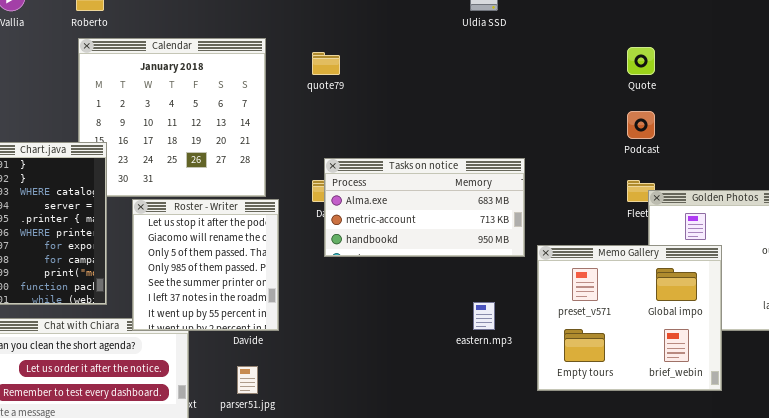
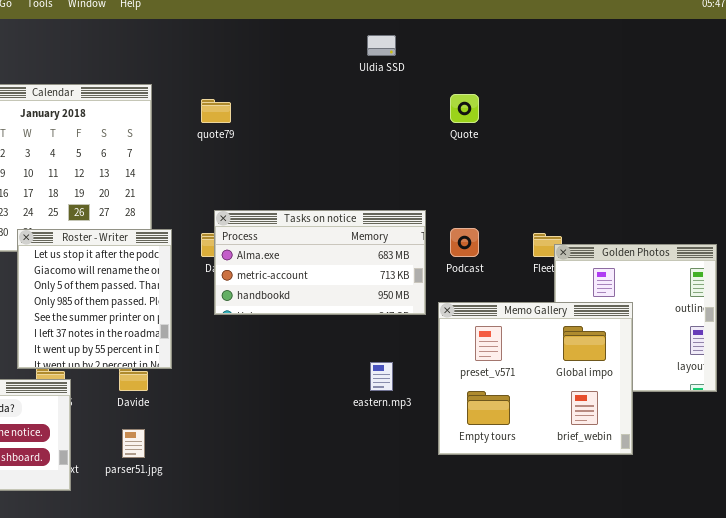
Quote: [627,47,655,75] -> [450,94,479,123], moved
Podcast: [627,111,655,139] -> [450,228,479,257], moved
Roster - Writer: [132,199,279,331] -> [17,229,172,369], moved

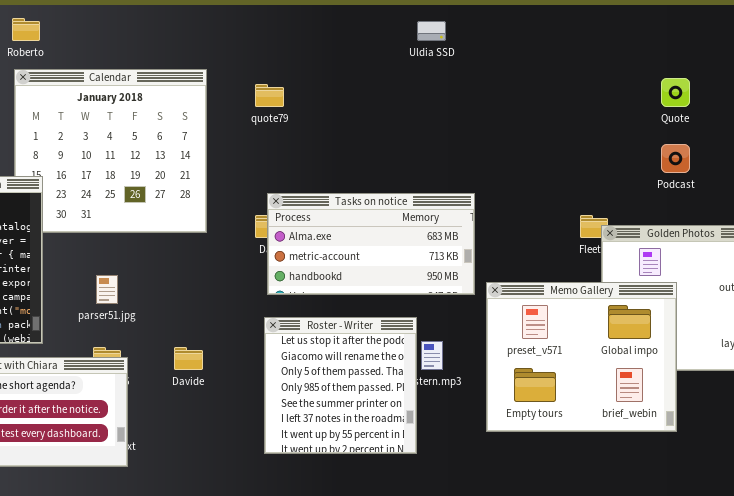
Quote: [450,94,479,123] -> [661,78,690,107], moved
Podcast: [450,228,479,257] -> [661,144,690,173], moved
Roster - Writer: [17,229,172,369] -> [264,317,417,454], moved
parser51.jpg: [122,429,145,458] -> [96,275,118,304], moved

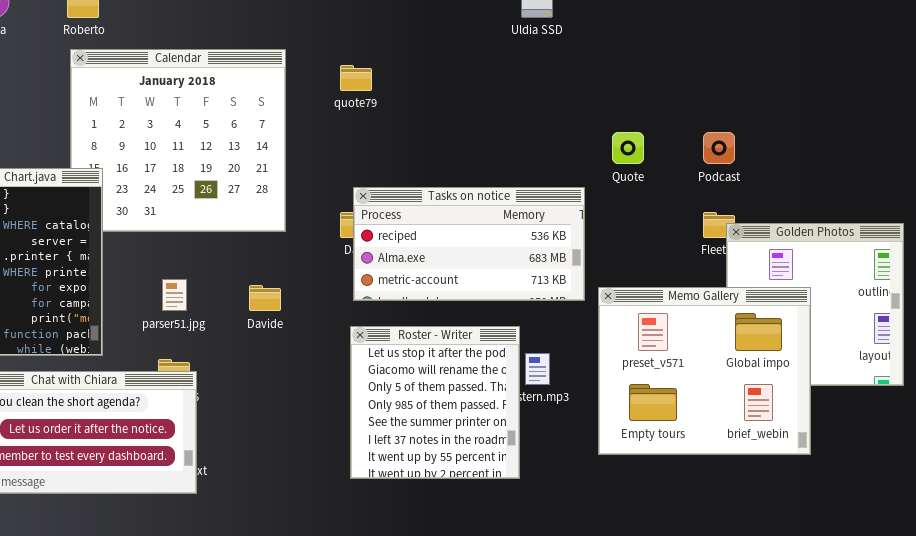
Quote: [661,78,690,107] -> [612,132,644,164], moved
Podcast: [661,144,690,173] -> [703,132,735,164], moved
Tasks on notice: [267,193,475,295] -> [353,187,585,301], scrolled up 1 row
Davide: [174,347,203,370] -> [249,285,281,311], moved

